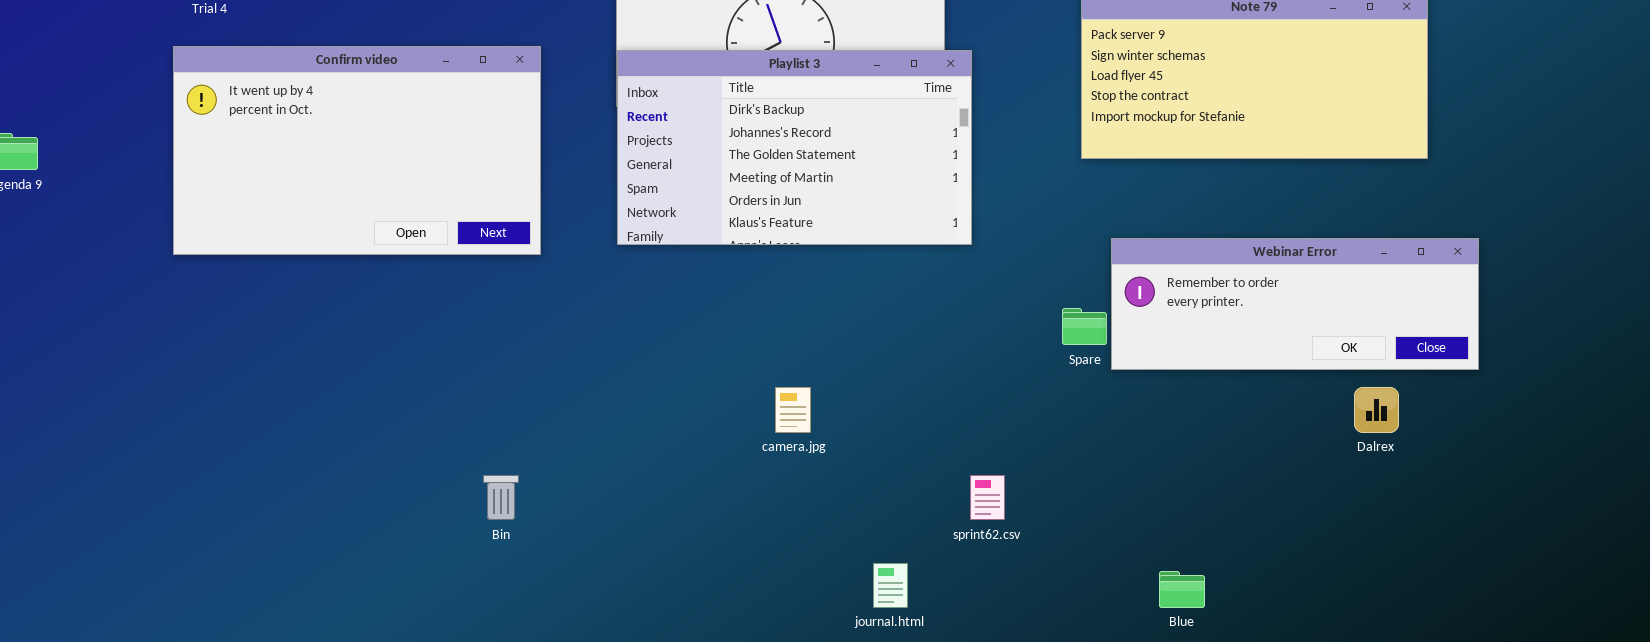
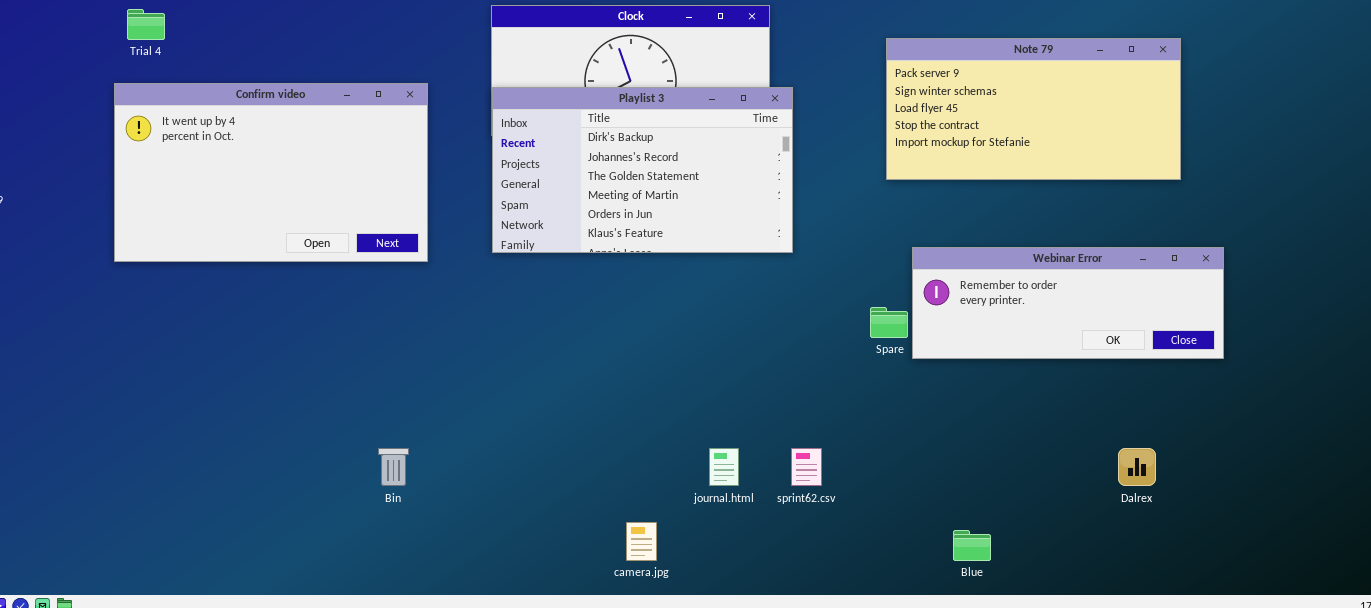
camera.jpg: [775,387,811,433] -> [626,522,657,561], moved
Dalrex: [1354,387,1399,433] -> [1118,448,1156,486], moved
journal.html: [873,563,908,608] -> [709,448,739,486], moved

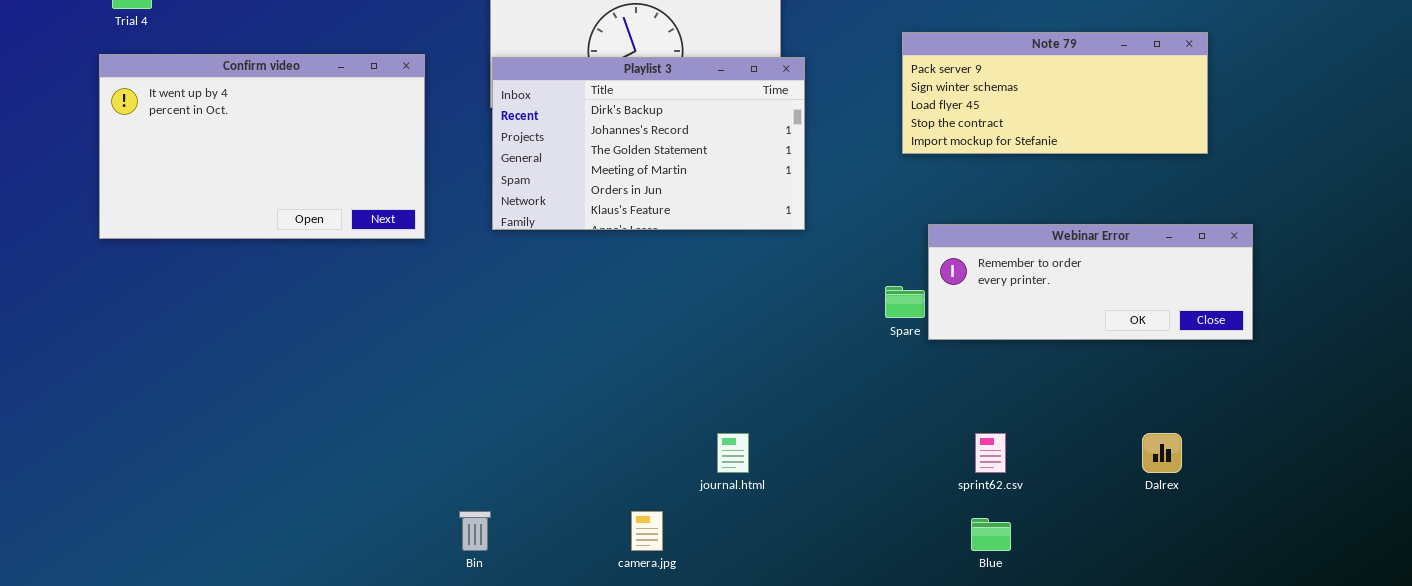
Note 79: [886,38,1181,180] -> [902,32,1208,154], resized
Bin: [378,448,409,486] -> [459,511,491,551], moved
sprint62.csv: [791,448,822,486] -> [975,433,1006,473], moved

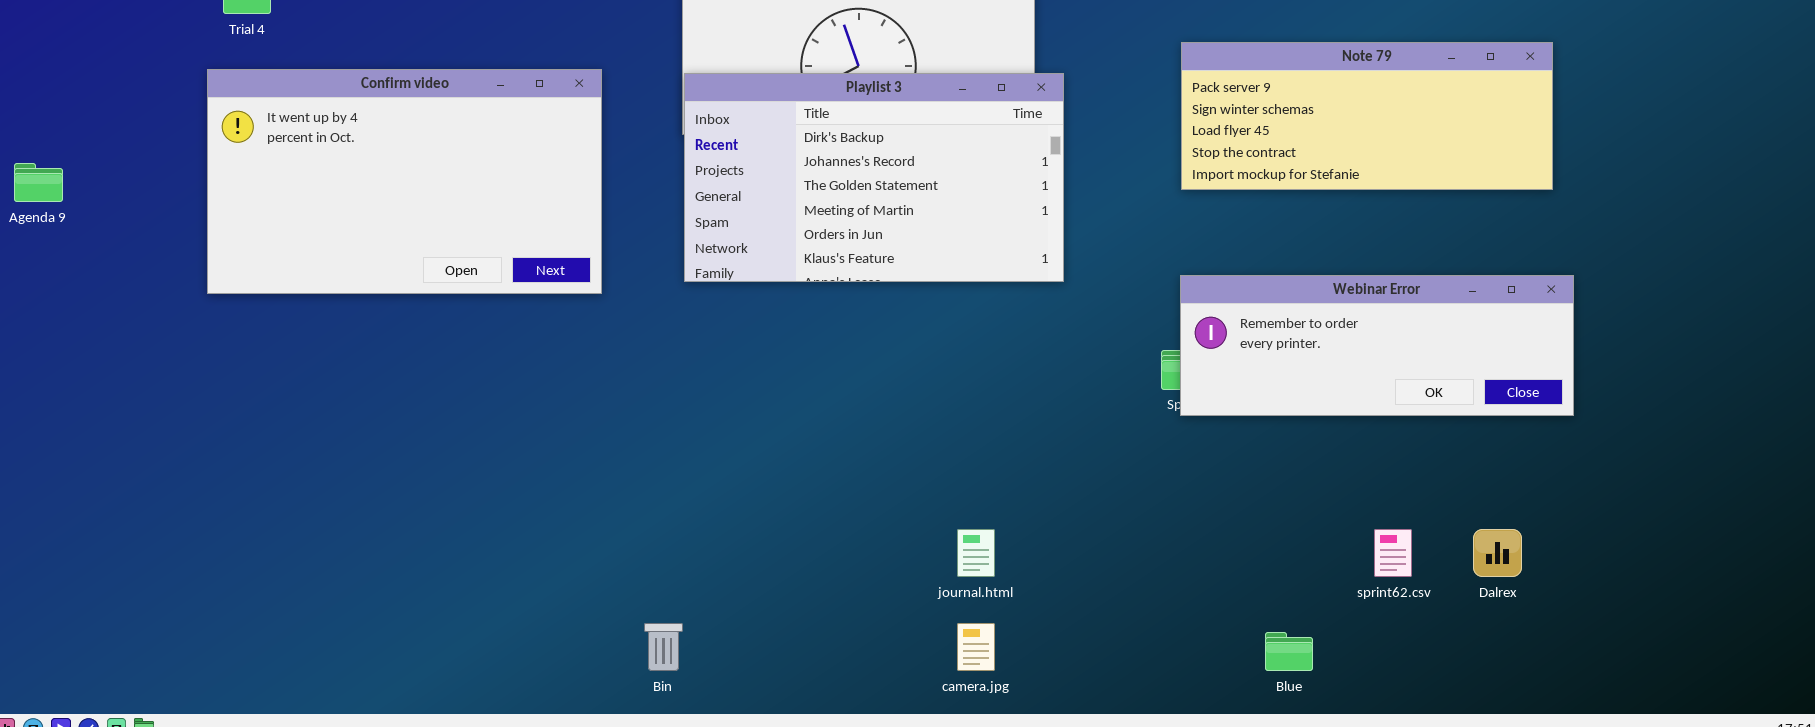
Webinar Error: [928,224,1253,340] -> [1180,275,1574,416], moved
sprint62.csv: [975,433,1006,473] -> [1374,529,1412,577], moved
camera.jpg: [631,511,663,551] -> [957,623,995,671], moved

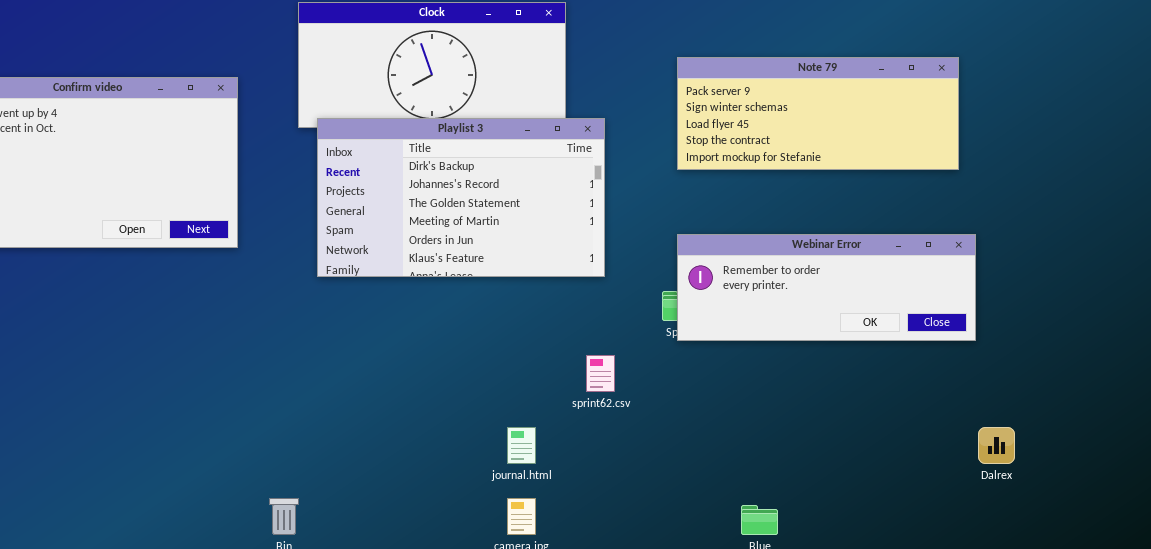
Playlist 3: [684,73,1064,282] -> [317,118,605,277], moved
sprint62.csv: [1374,529,1412,577] -> [586,355,615,392], moved
Dalrex: [1473,529,1522,577] -> [978,427,1015,464], moved

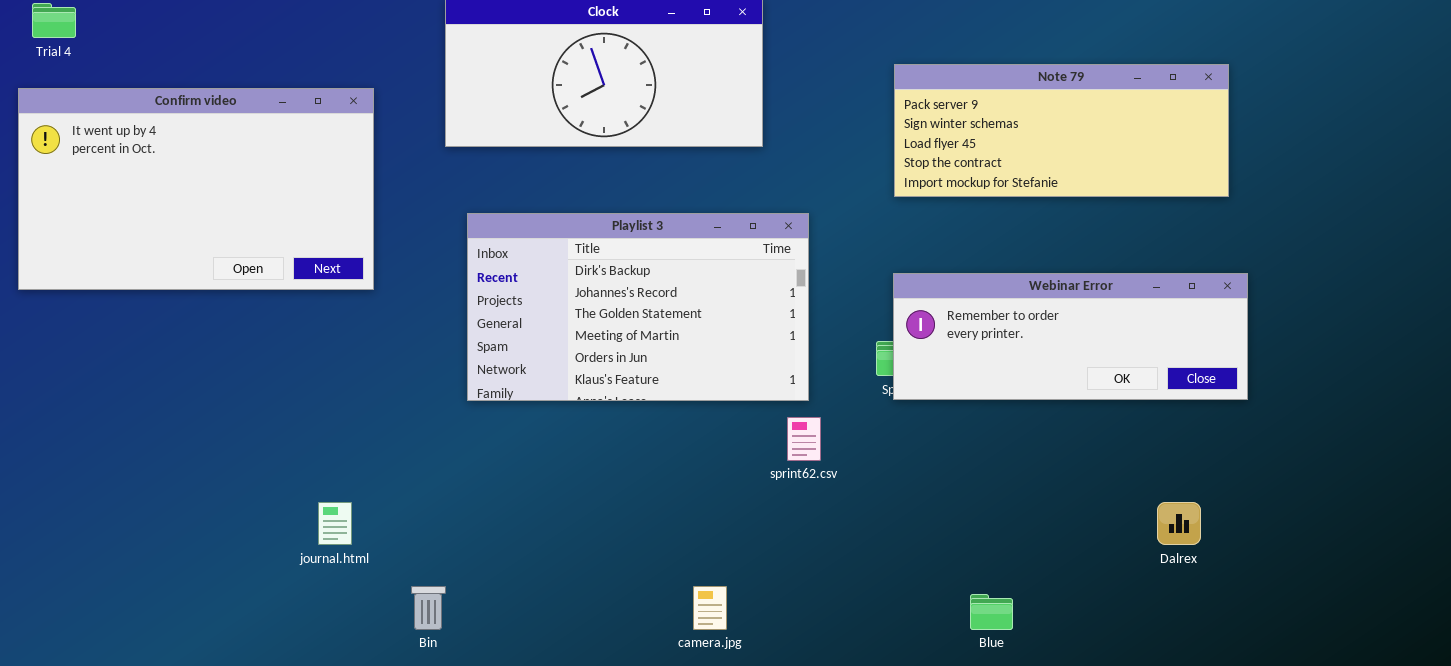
Playlist 3: [317,118,605,277] -> [467,213,809,401], moved
journal.html: [507,427,536,464] -> [318,502,352,545], moved
Dalrex: [978,427,1015,464] -> [1157,502,1201,545], moved

